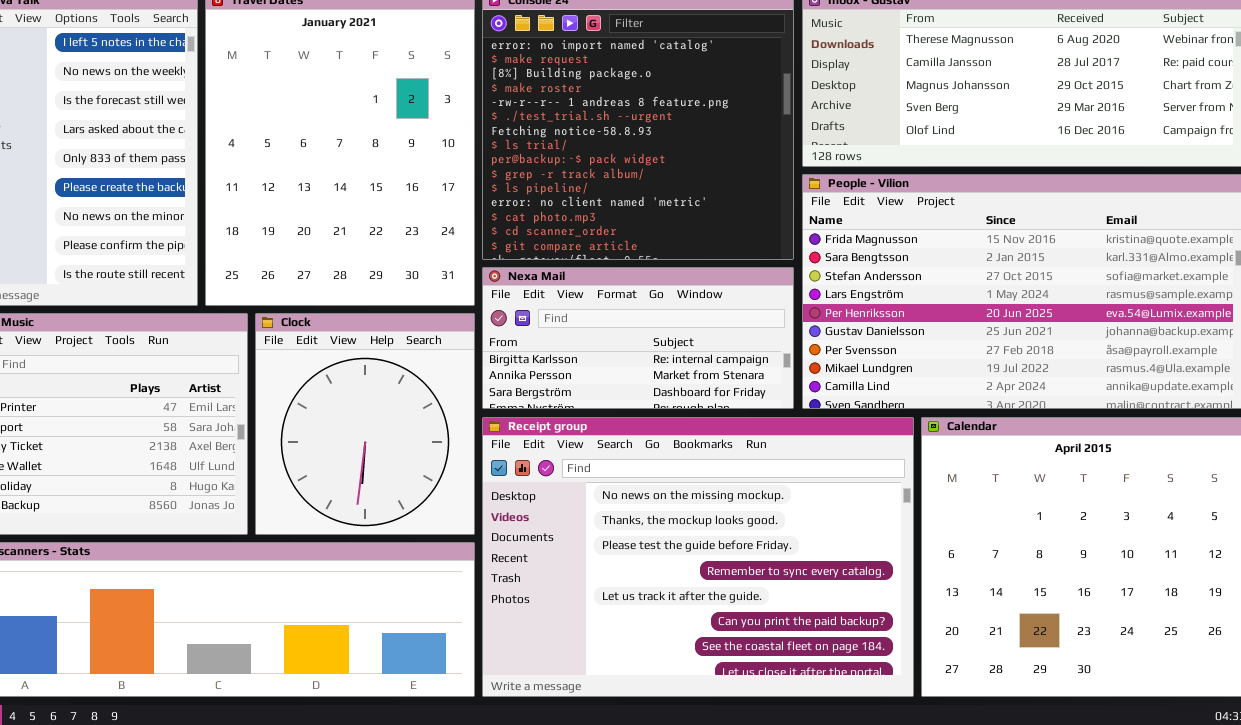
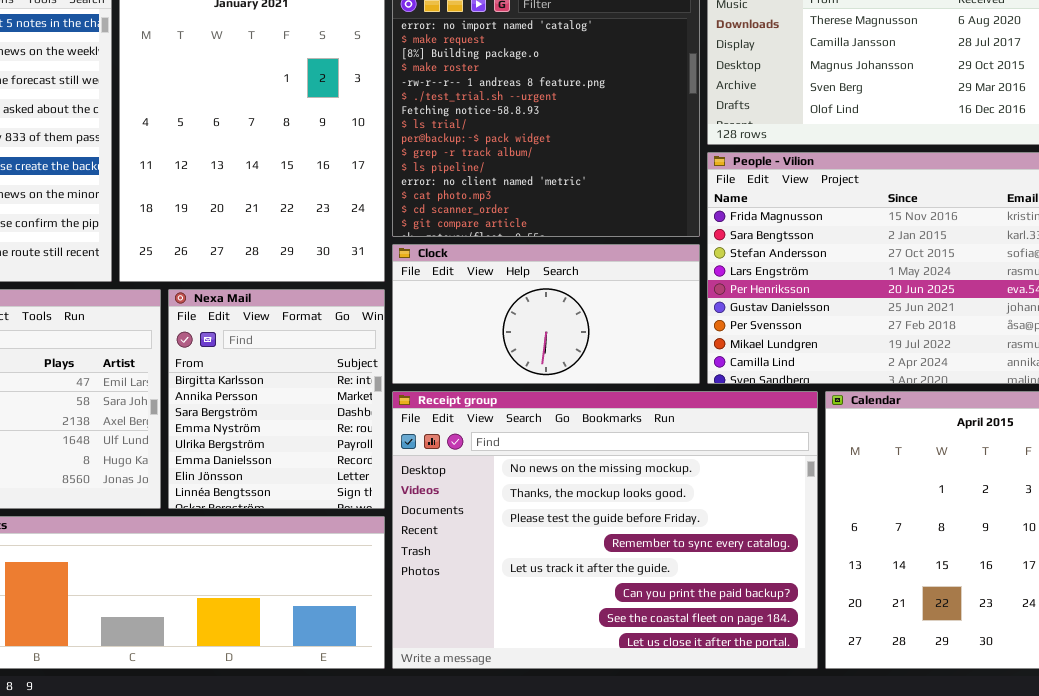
Nexa Mail: [482,267,794,409] -> [168,289,385,509], moved, resized
Clock: [255,313,475,535] -> [392,244,700,384], moved, resized

